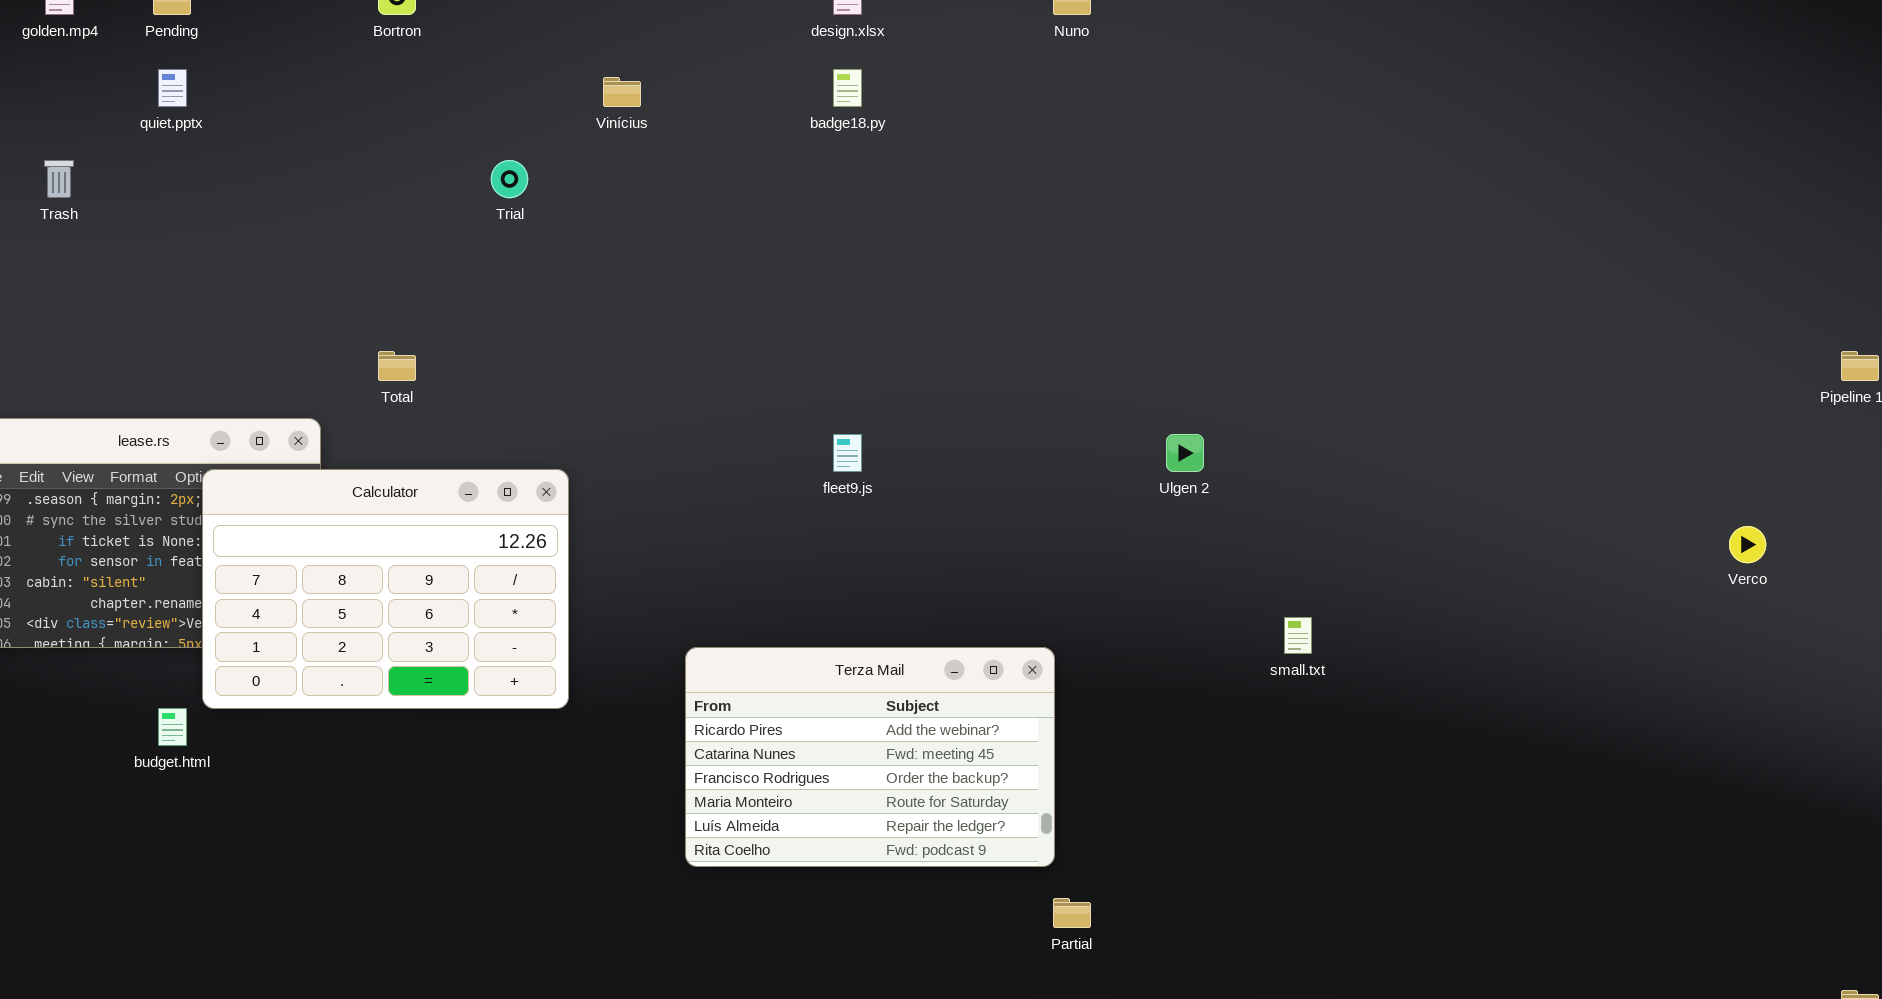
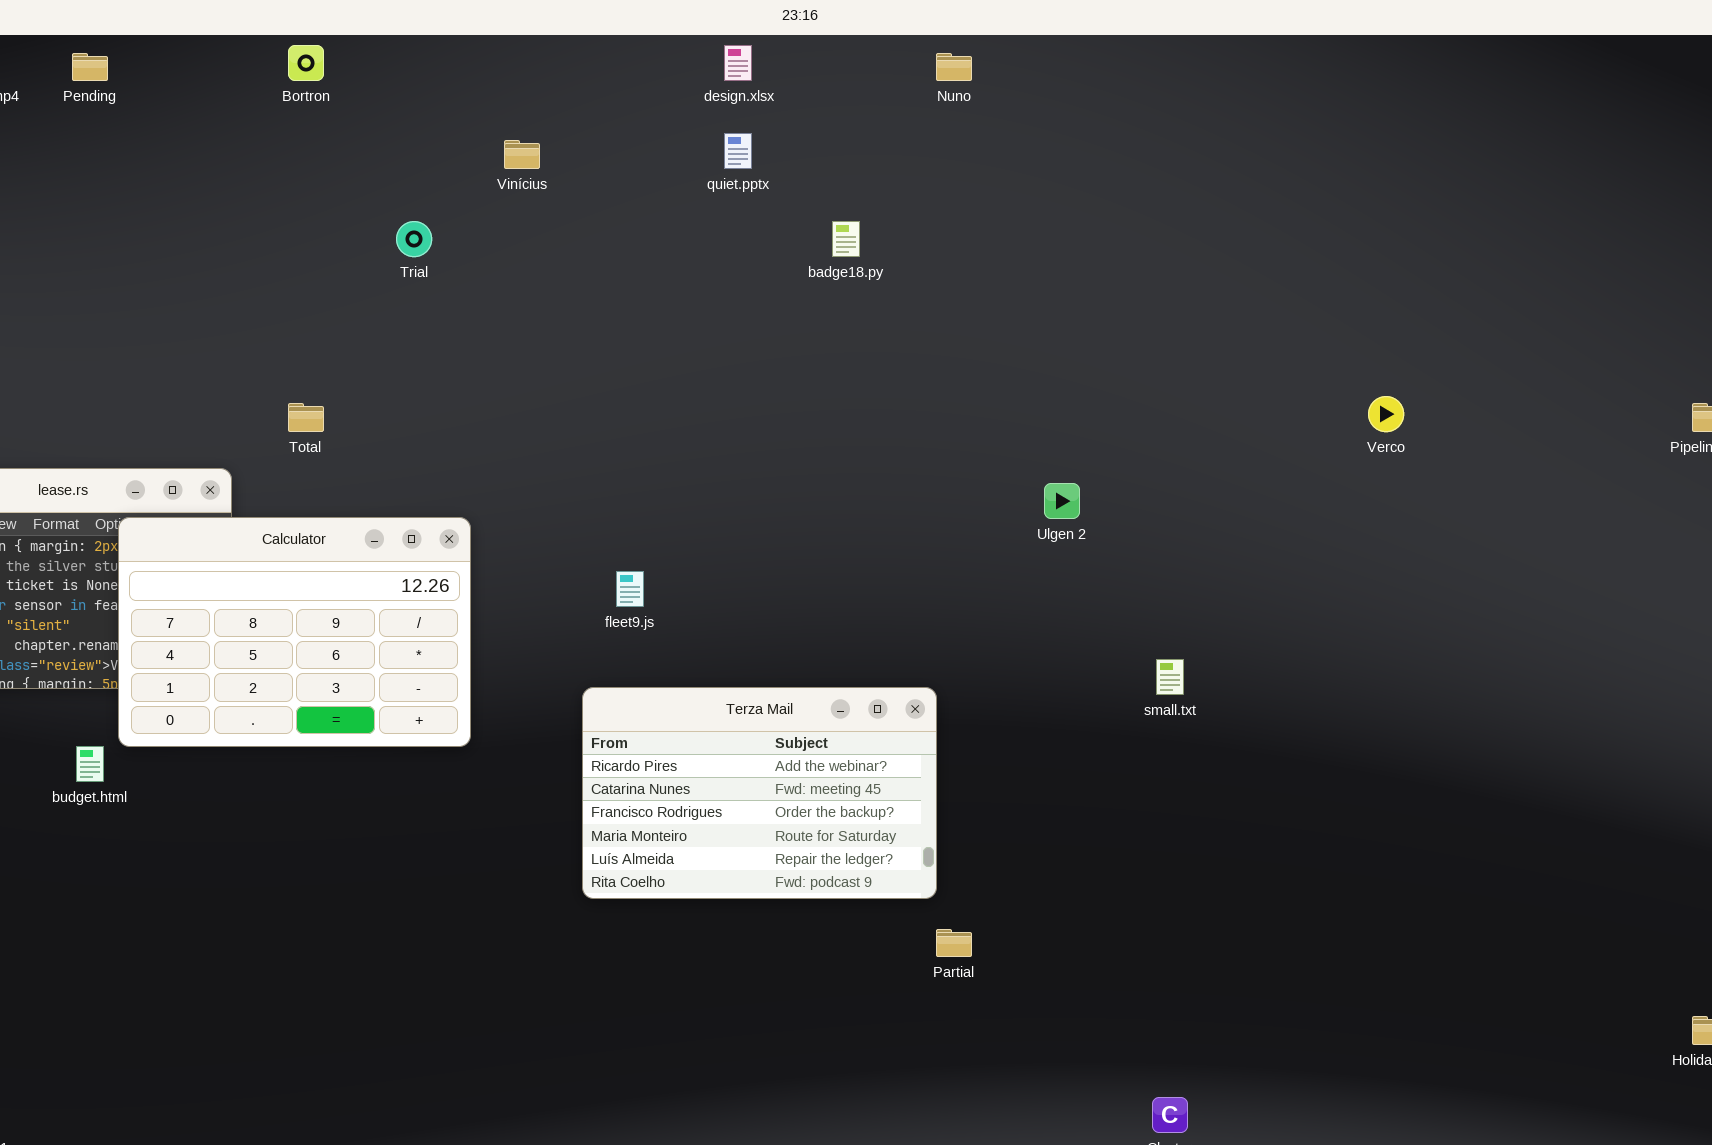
quiet.pptx: [158,69,187,107] -> [724,133,752,169], moved
badge18.py: [833,69,862,107] -> [832,221,860,257], moved
fleet9.js: [833,434,862,472] -> [616,571,644,607], moved
Verco: [1729,526,1766,563] -> [1368,396,1404,432], moved

